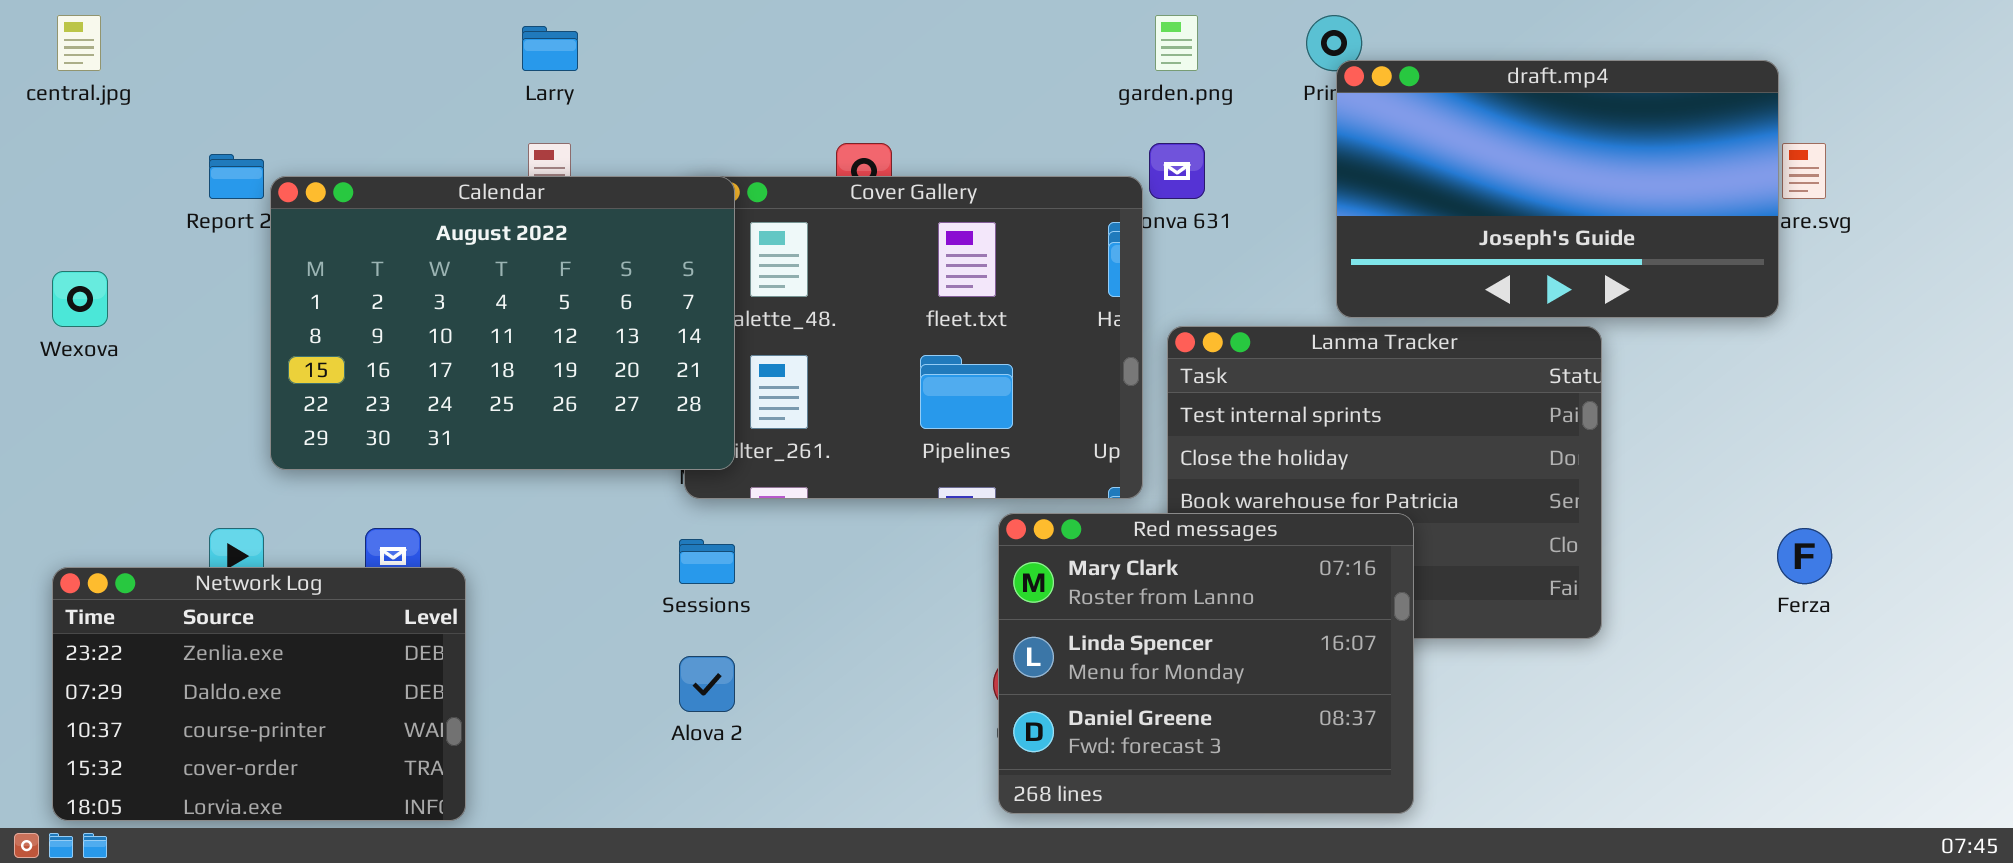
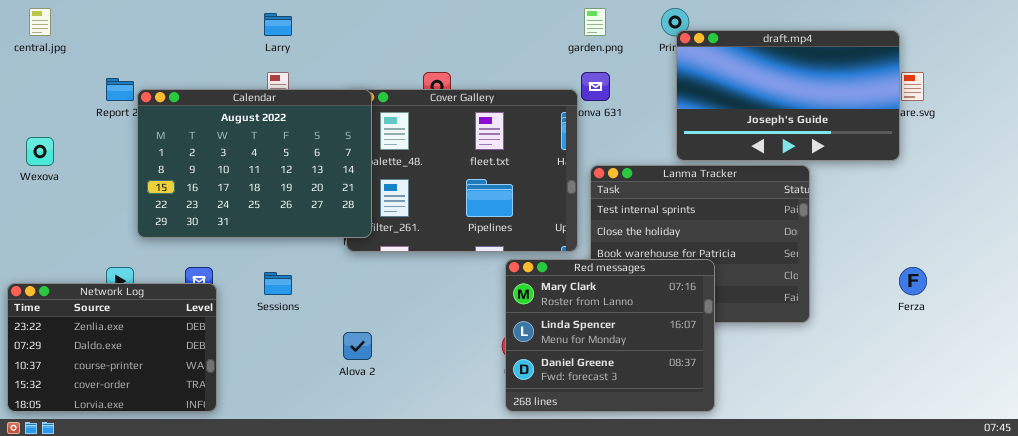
Sessions: [679,539,735,584] -> [264,272,292,295], moved
Network Log: [52,567,466,821] -> [7,283,217,412], moved

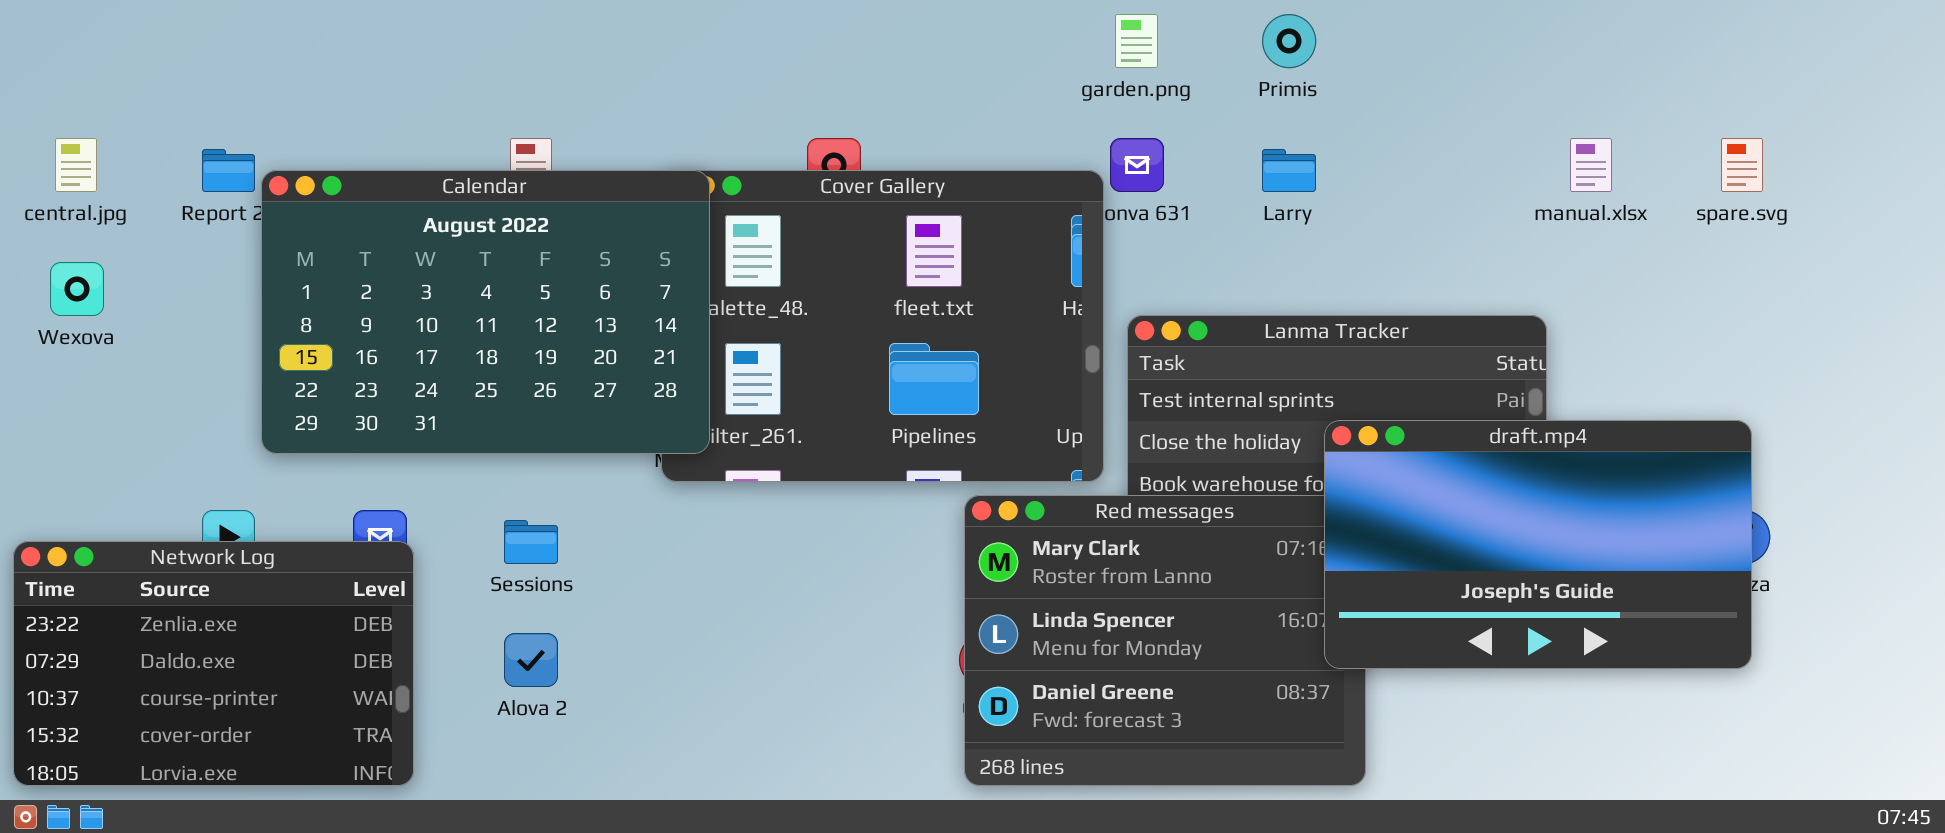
central.jpg: [29,8,51,36] -> [55,138,97,192], moved
Larry: [264,13,292,36] -> [1262,149,1316,192], moved
draft.mp4: [676,30,900,161] -> [1324,420,1752,669], moved
Alova 2: [343,332,372,360] -> [504,633,558,687], moved

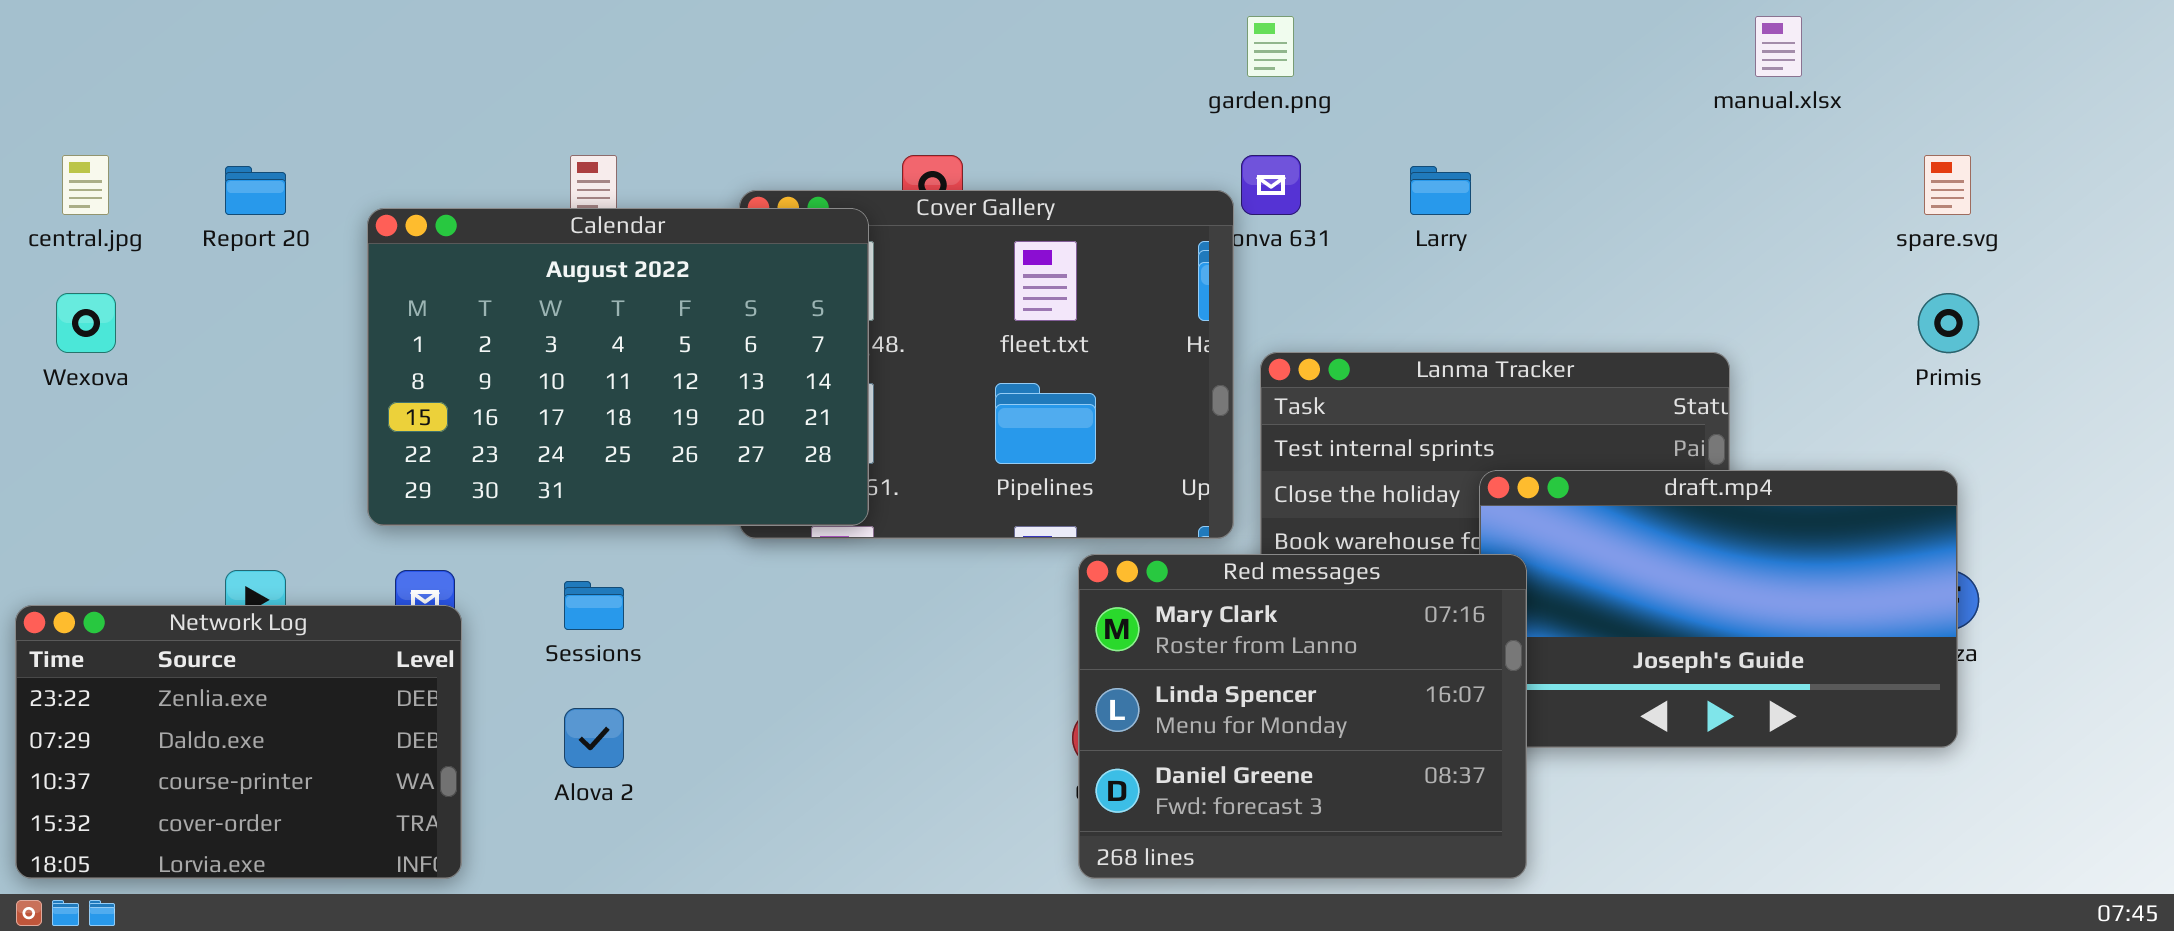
Primis: [1262,14,1316,68] -> [1918,293,1979,353], moved
manual.xlsx: [1570,138,1612,192] -> [1755,16,1802,77], moved
Calendar: [261,170,710,454] -> [367,208,869,526], moved
Red messages: [964,495,1366,786] -> [1078,554,1527,879], raised

